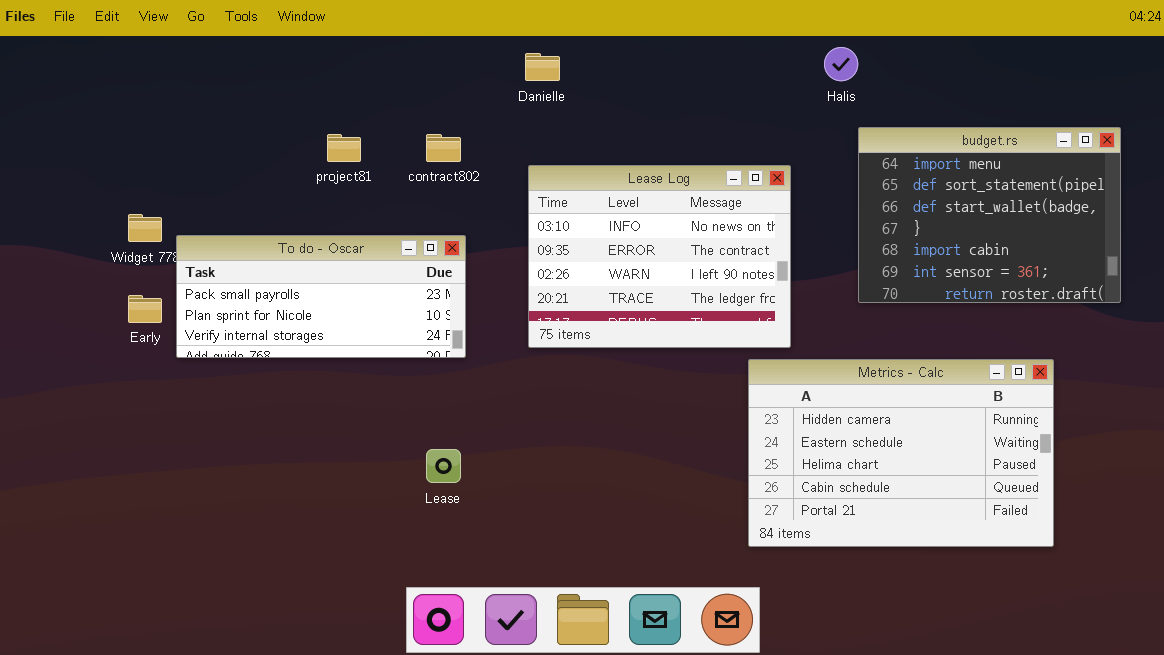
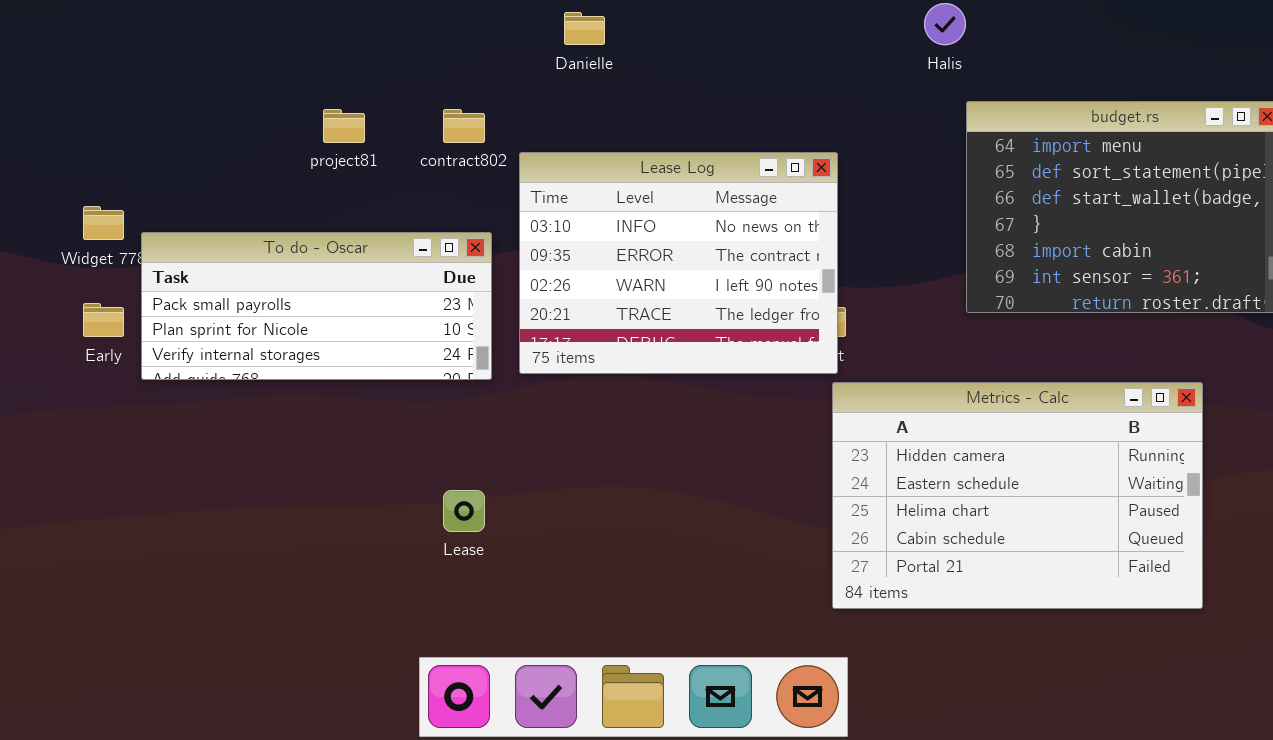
Lease Log: [528,165,791,348] -> [519,152,838,374], moved

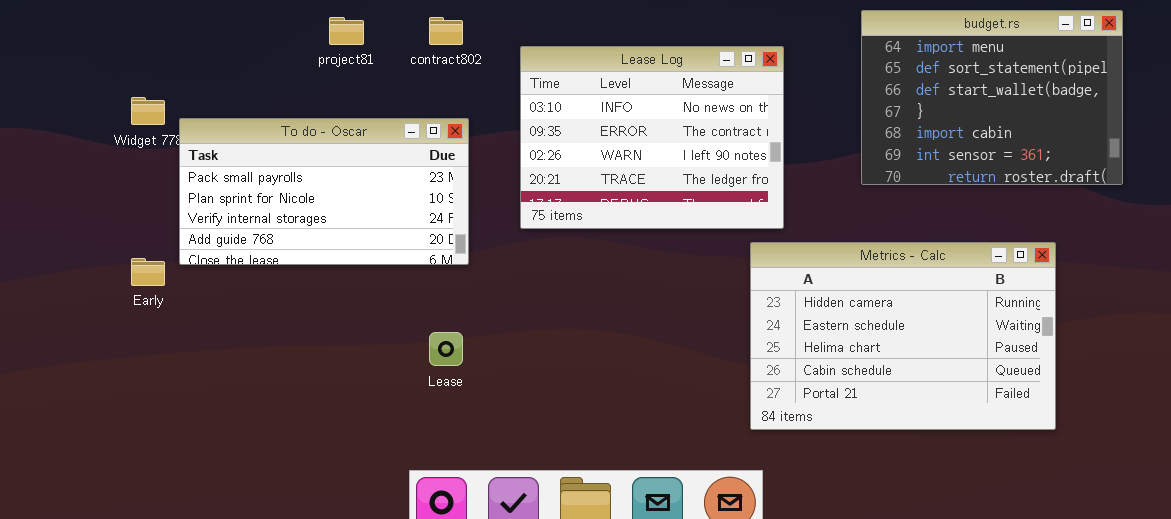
Lease Log: [519,152,838,374] -> [520,46,784,229], moved
To do - Oscar: [141,232,492,380] -> [179,118,469,265], resized
Early: [83,303,124,337] -> [131,258,165,286], moved

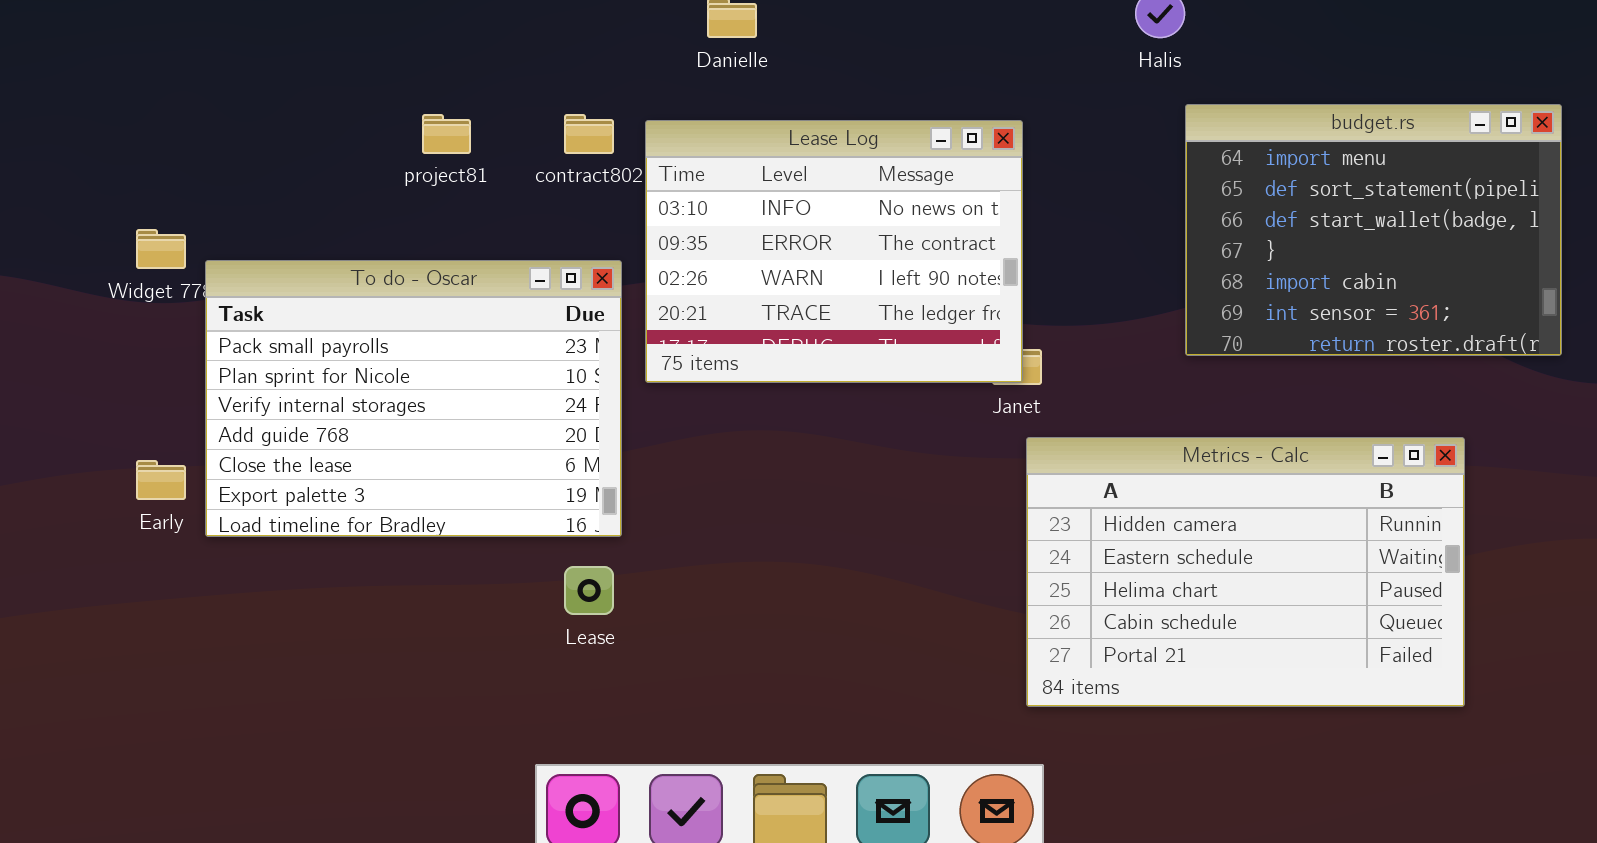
Lease Log: [520,46,784,229] -> [645,120,1023,383], moved
To do - Oscar: [179,118,469,265] -> [205,260,622,537], resized

